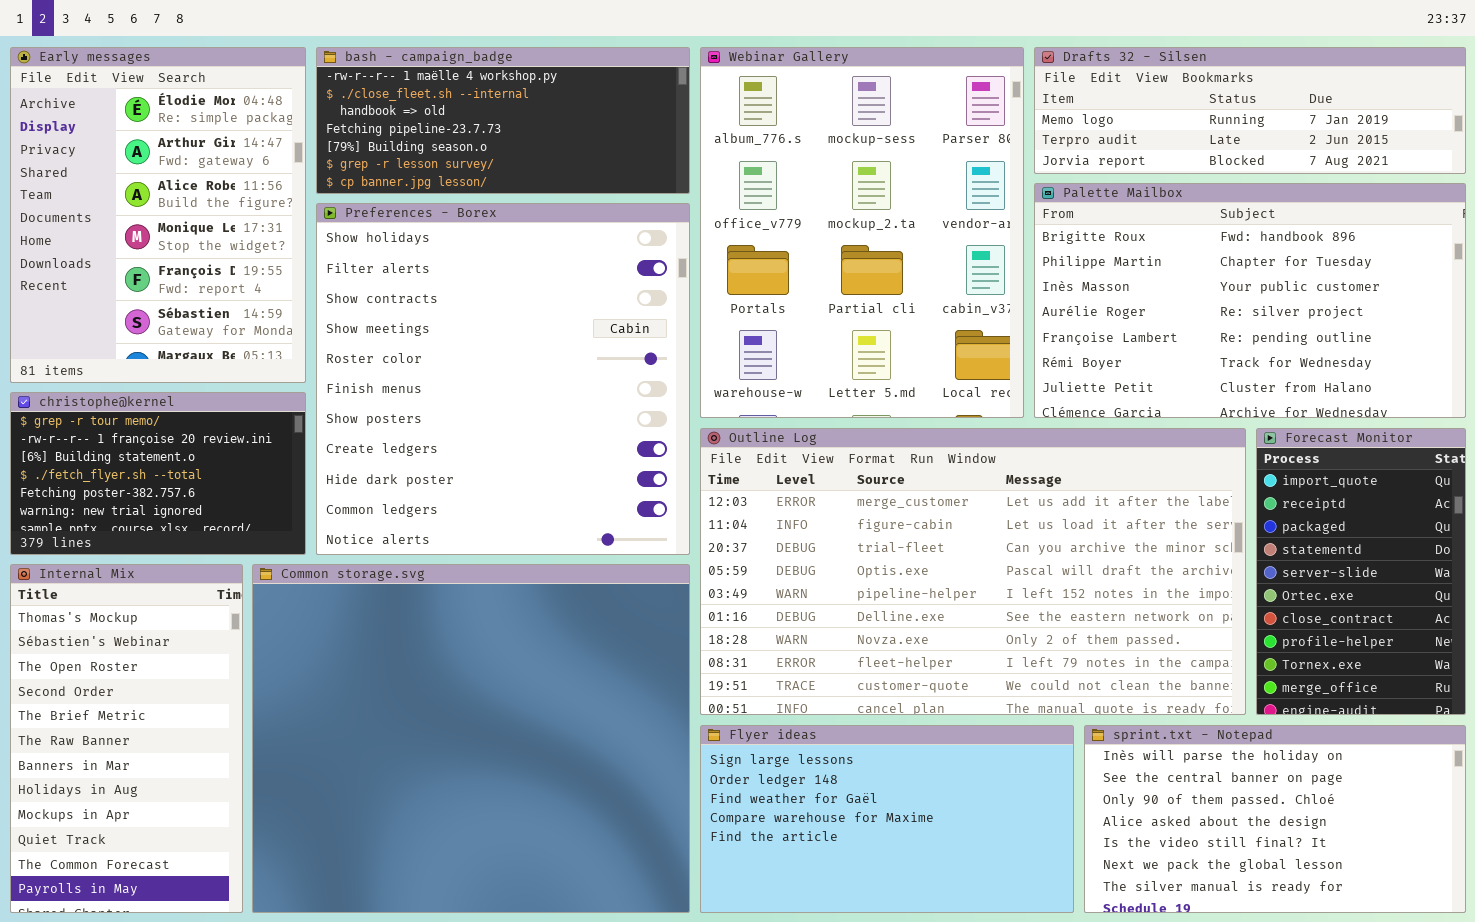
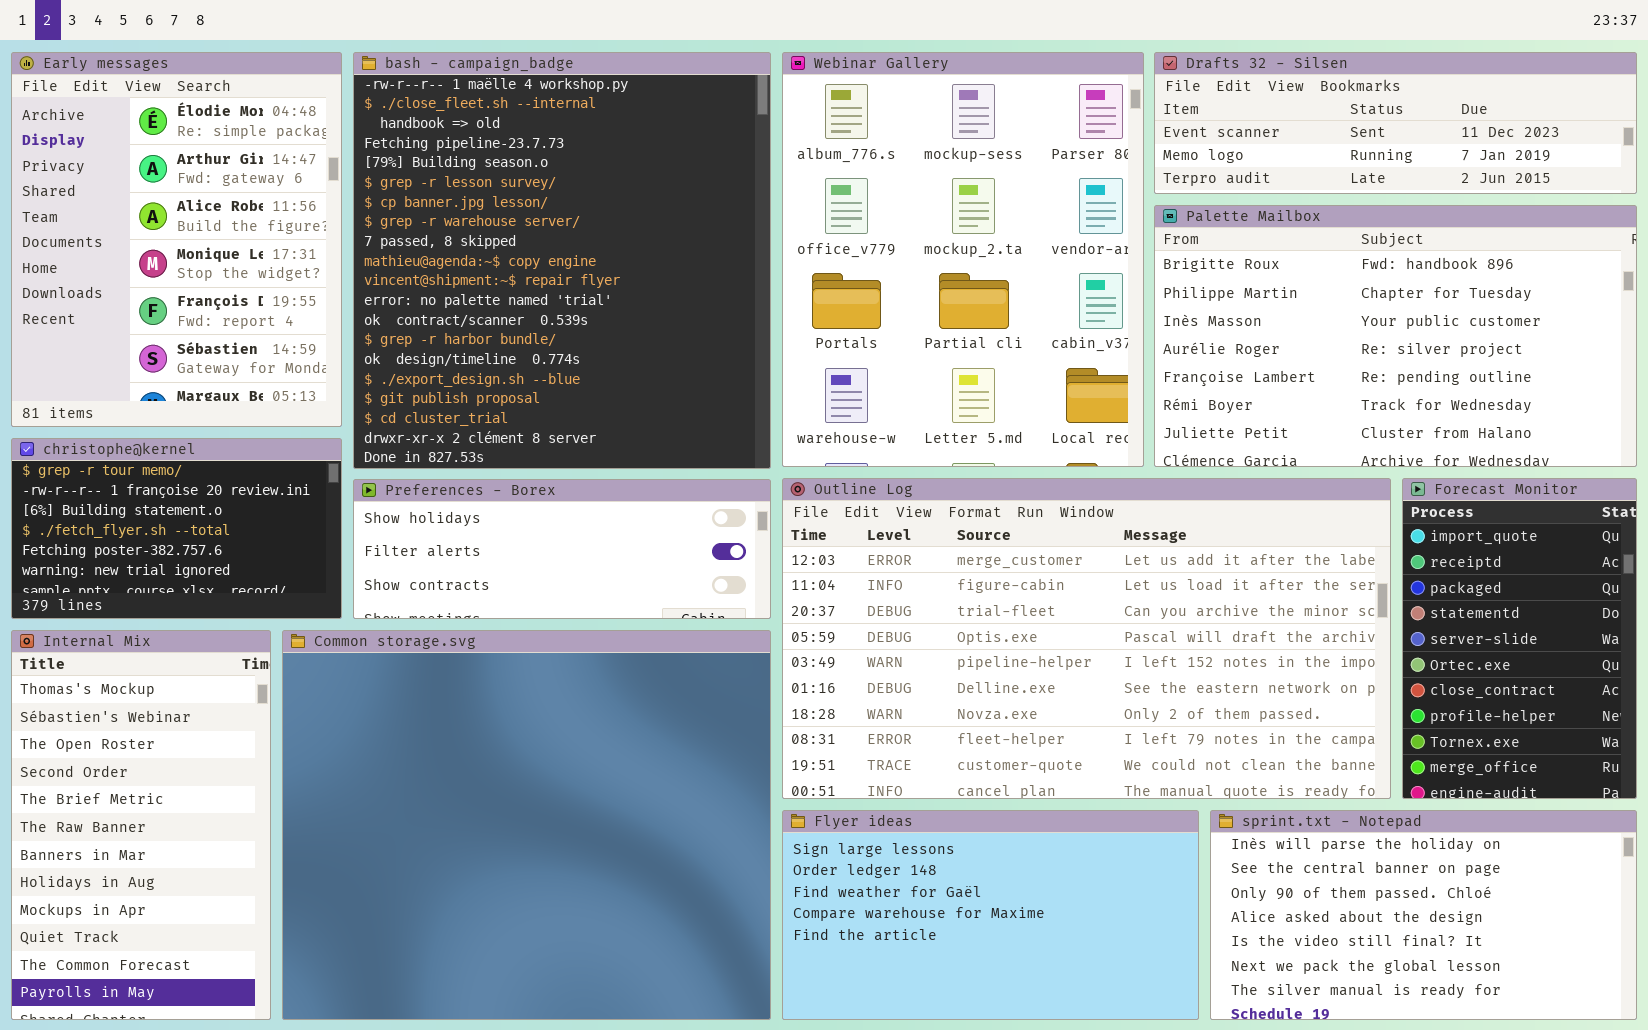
bash - campaign_badge: [316,47,690,194] -> [353,52,771,469], resized
Drafts 32 - Silsen: [1034,47,1466,174] -> [1154,52,1637,194], scrolled up 1 row
Preferences - Borex: [316,203,690,555] -> [353,479,771,619], resized

